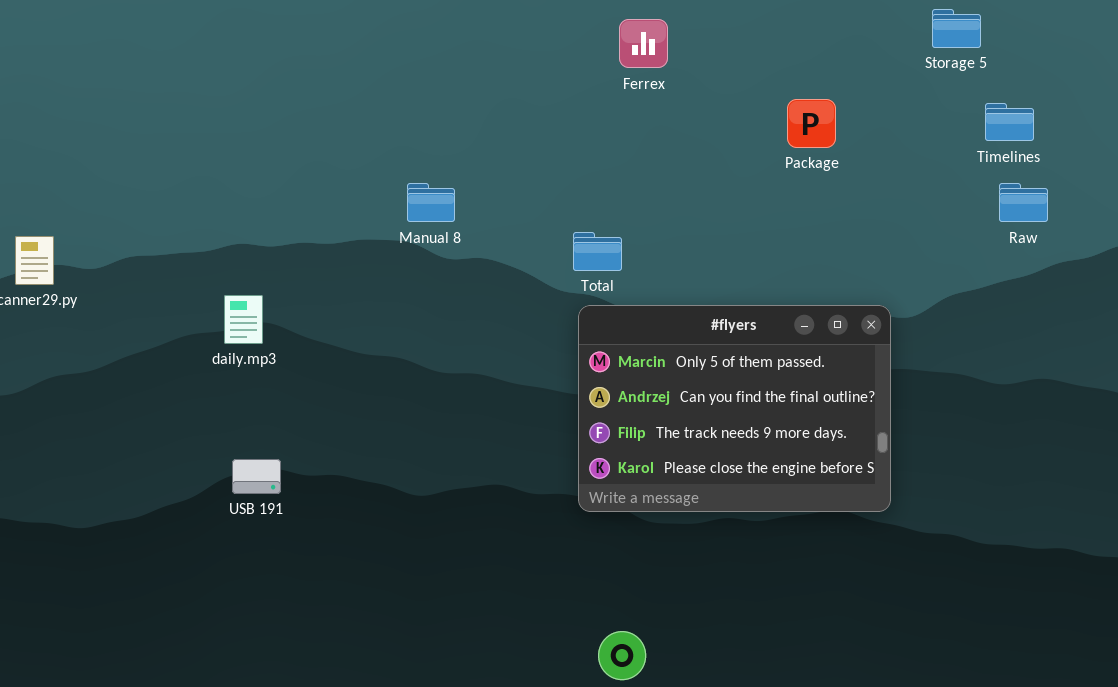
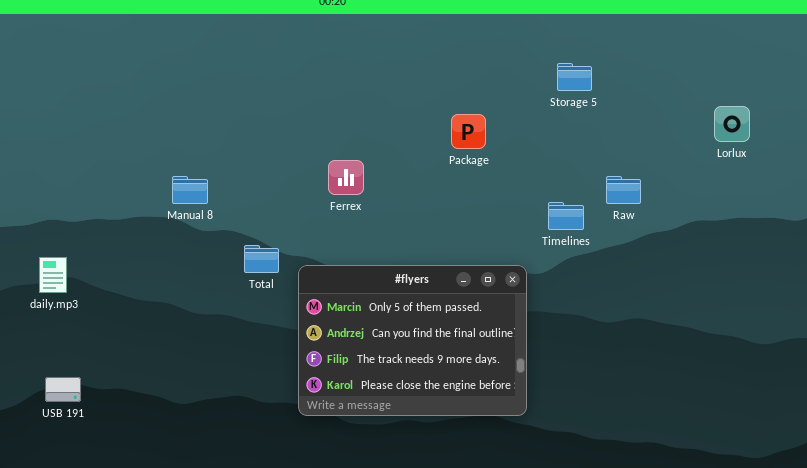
Storage 5: [932,9,981,48] -> [557,63,592,91], moved
Ferrex: [619,19,668,68] -> [328,160,364,195], moved
Timelines: [985,103,1034,141] -> [548,202,584,230], moved
Total: [573,232,622,271] -> [244,245,279,273], moved

